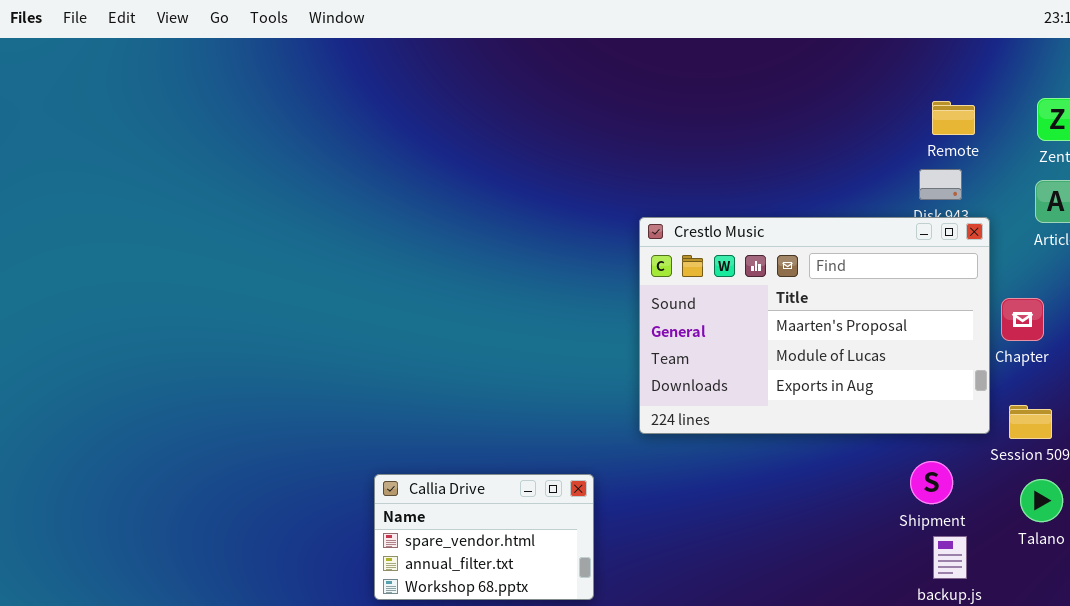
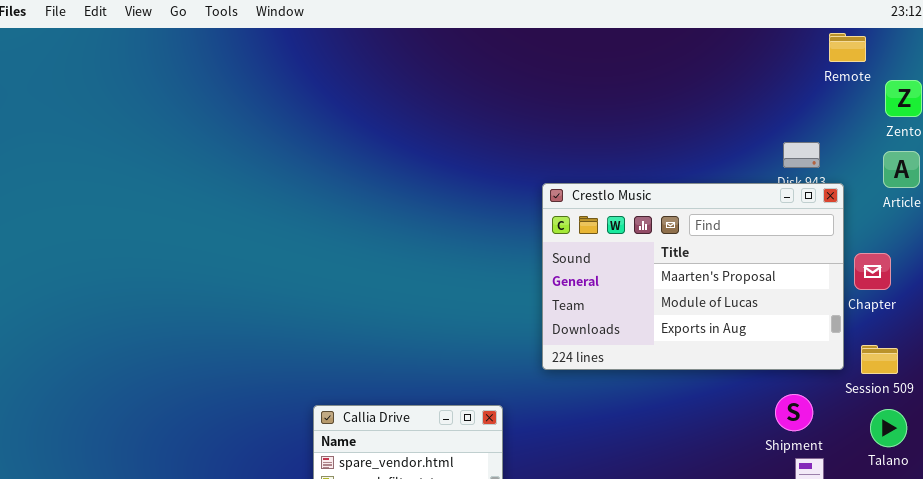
Remote: [932,101,975,135] -> [829,33,866,62], moved

